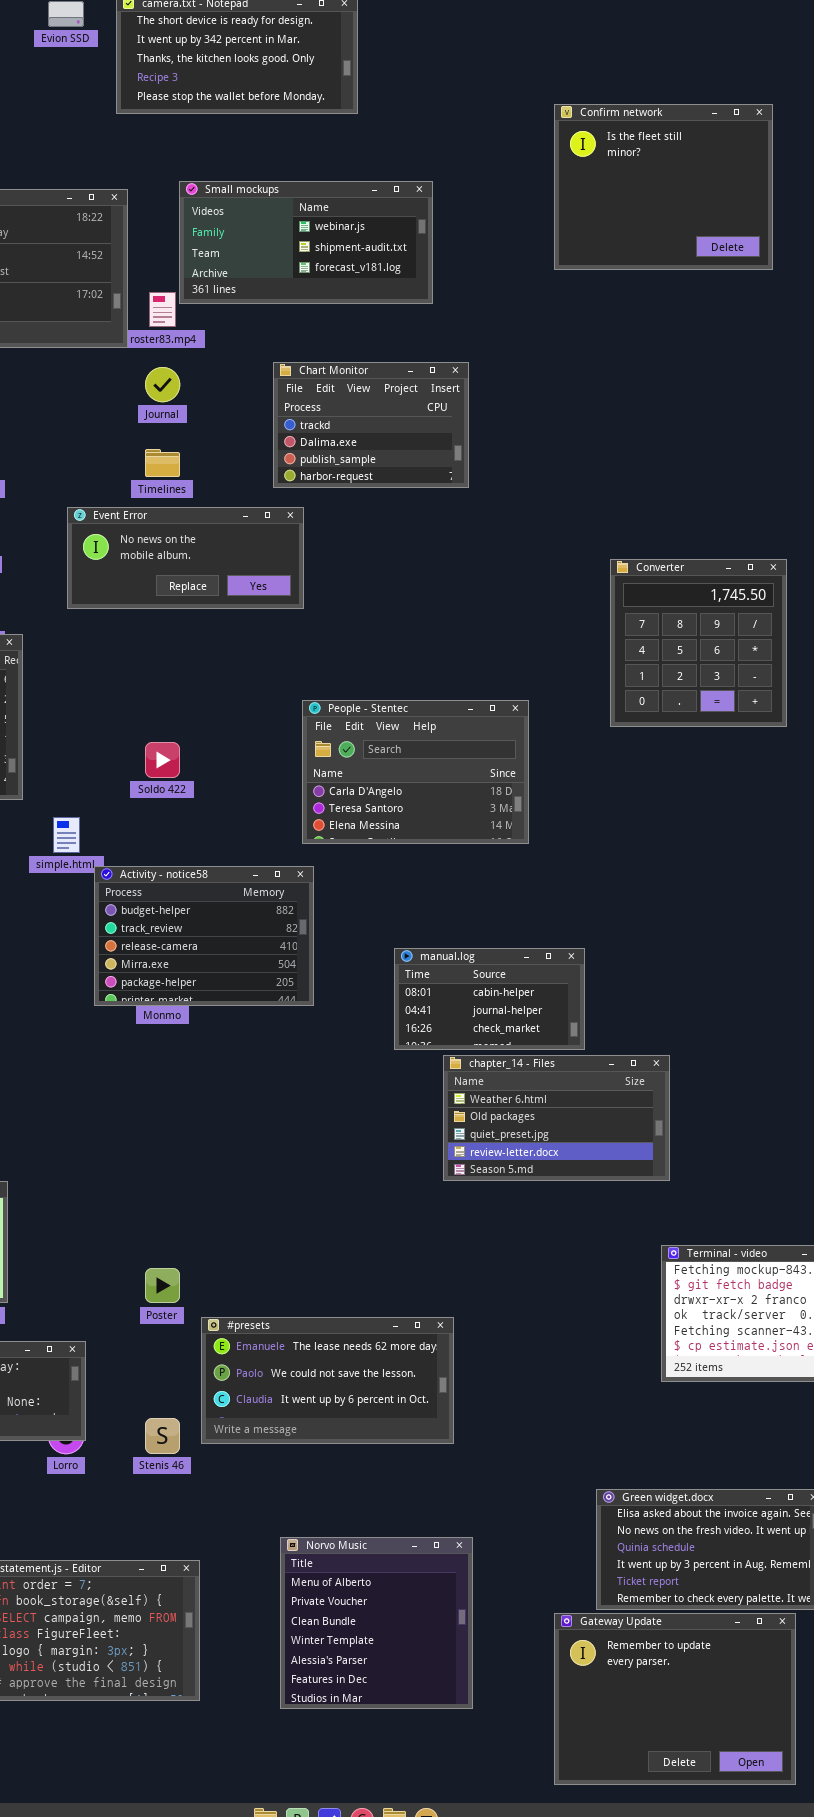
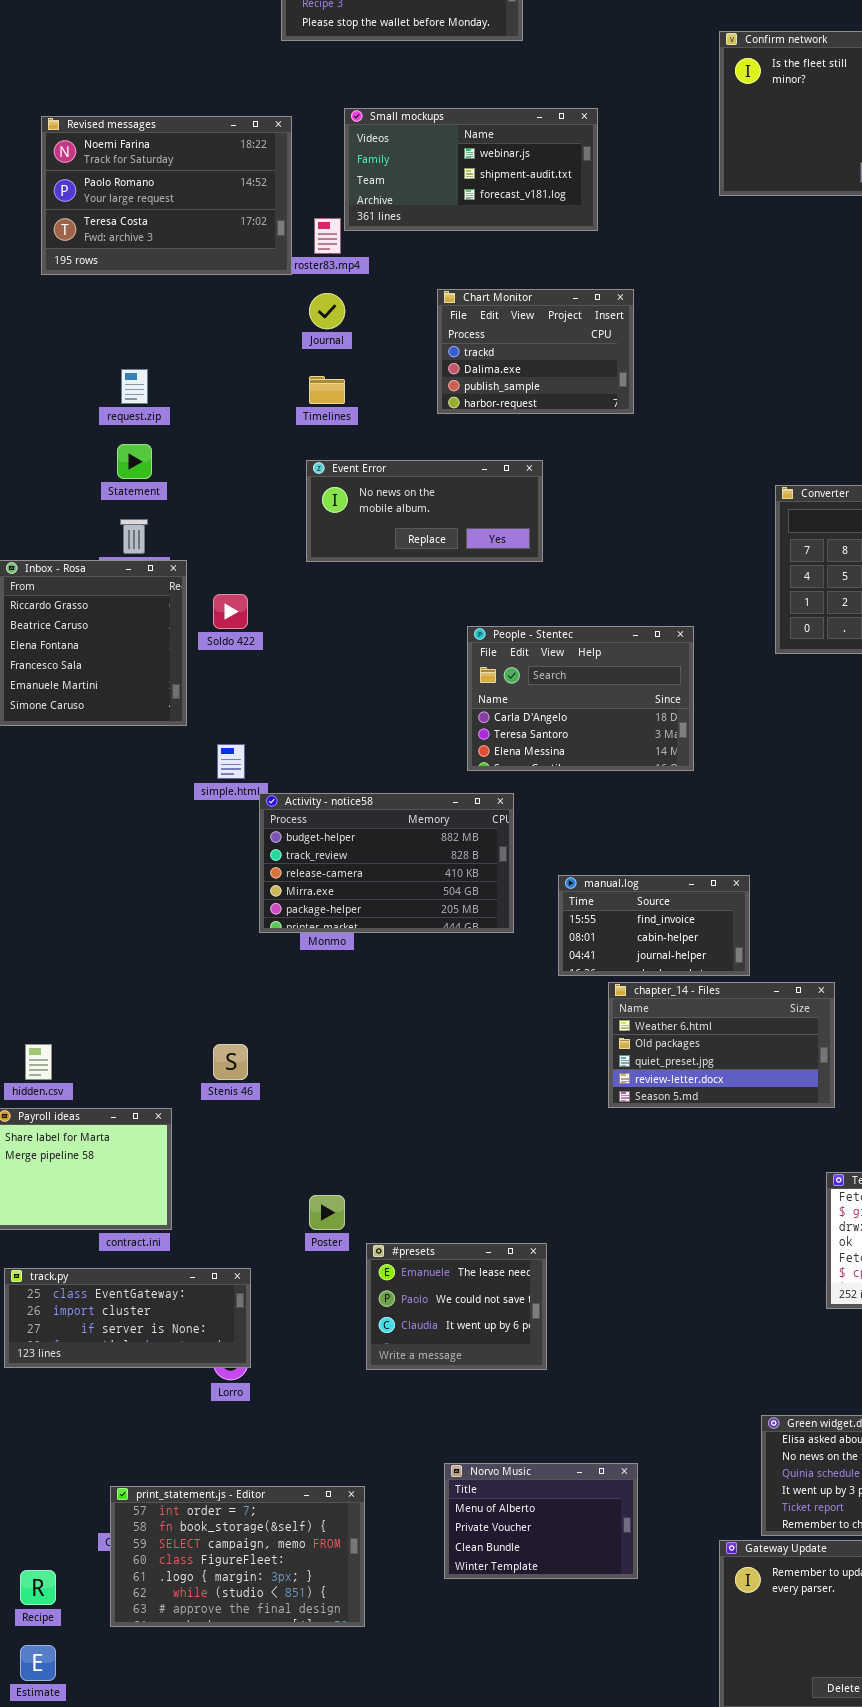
Event Error: [67,507,304,609] -> [306,460,543,562], moved
Soldo 422: [145,742,180,778] -> [213,594,248,629], moved
Activity - notice58: [94,866,314,1006] -> [259,793,514,933], resized
manual.log: [394,948,585,1050] -> [558,875,750,976], scrolled up 1 row
#presets: [201,1317,454,1444] -> [366,1243,547,1370], resized
Stenis 46: [145,1418,180,1454] -> [213,1044,248,1080], moved
Norvo Music: [280,1537,473,1709] -> [444,1463,638,1579], resized

